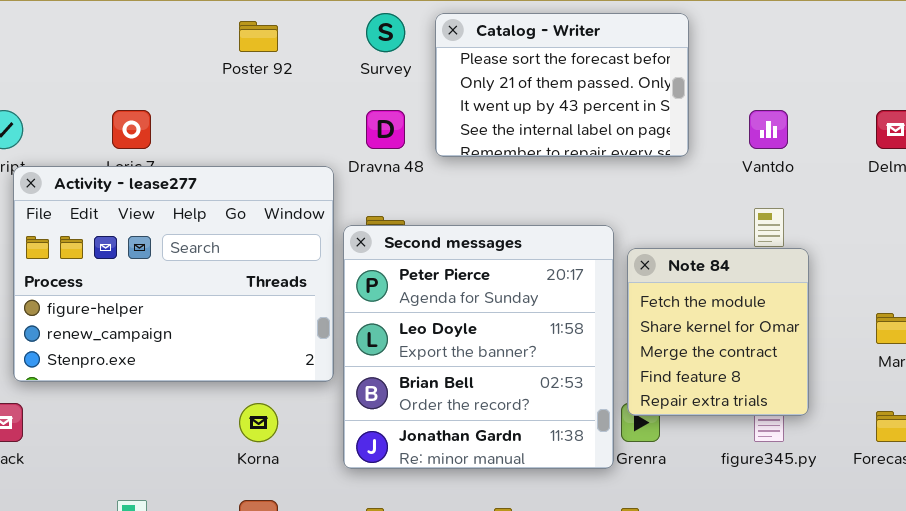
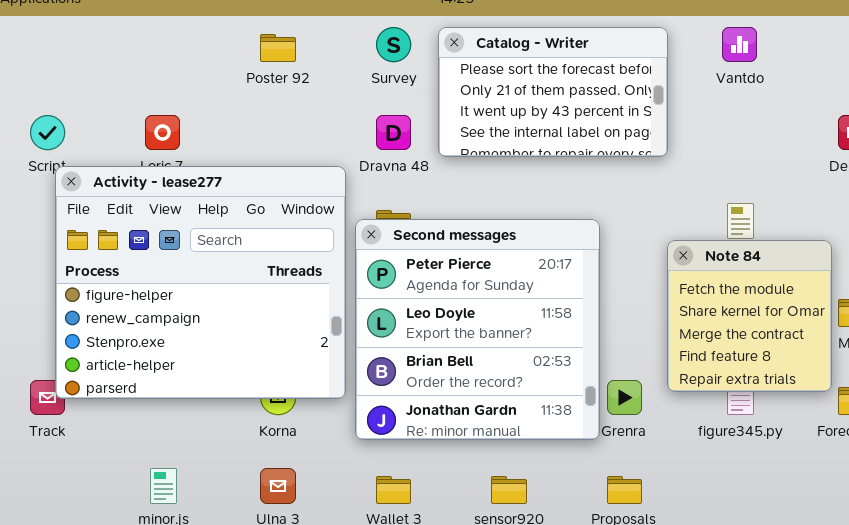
Vantdo: [749,110,788,149] -> [722,27,757,62], moved
Activity - lease277: [13,166,334,382] -> [55,166,346,399], resized
Note 84: [627,248,809,416] -> [667,240,832,392], moved

